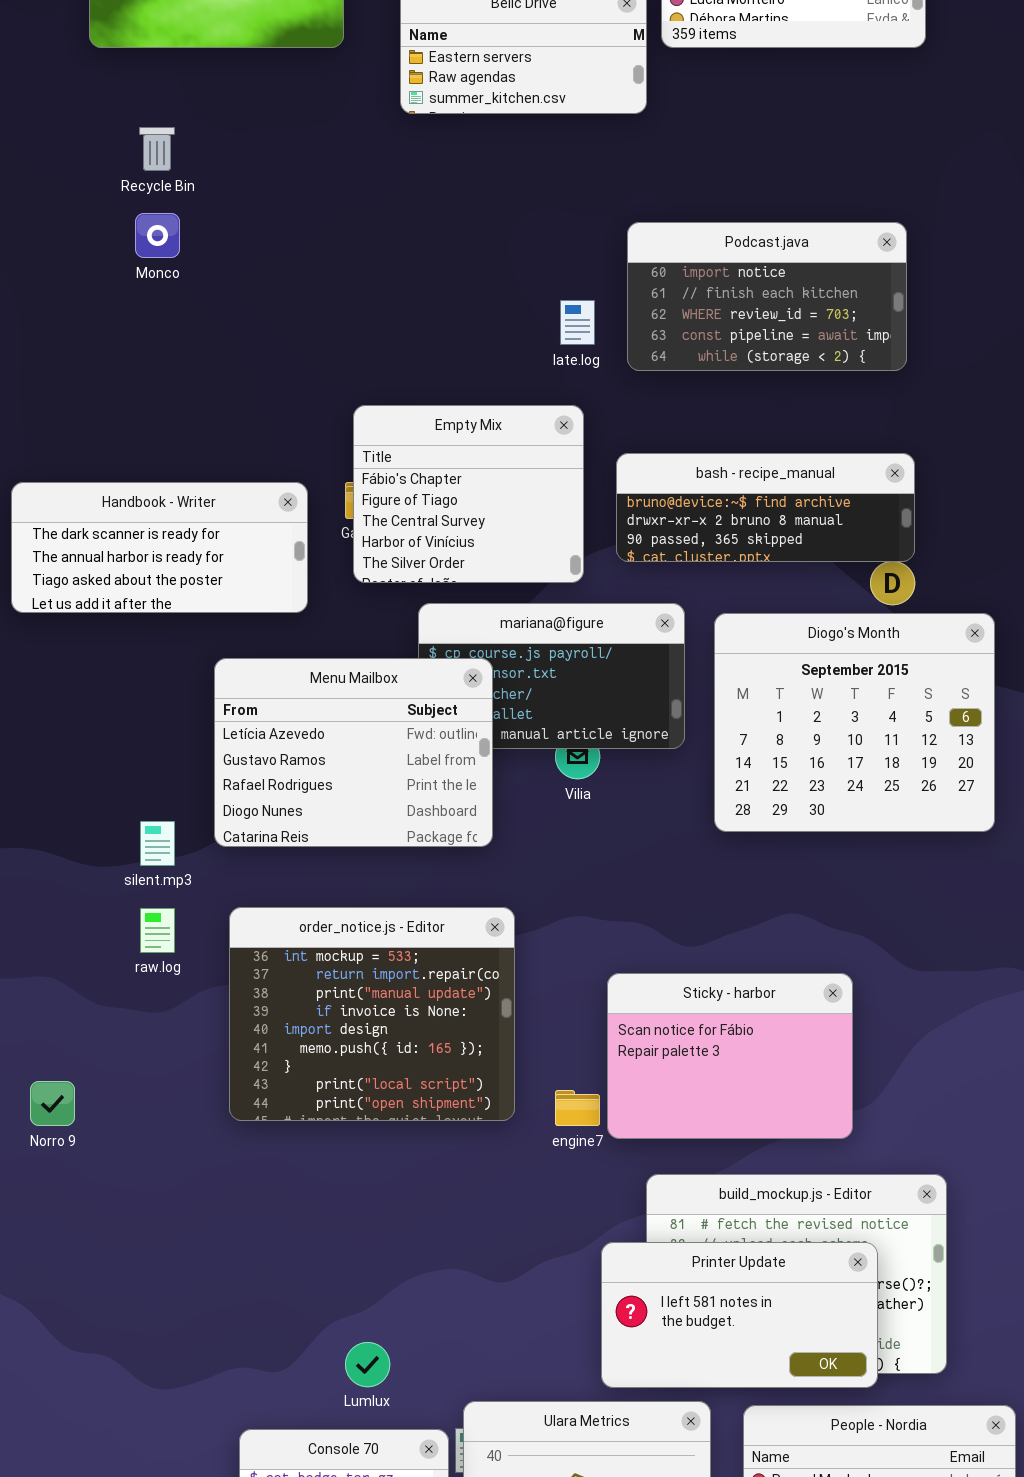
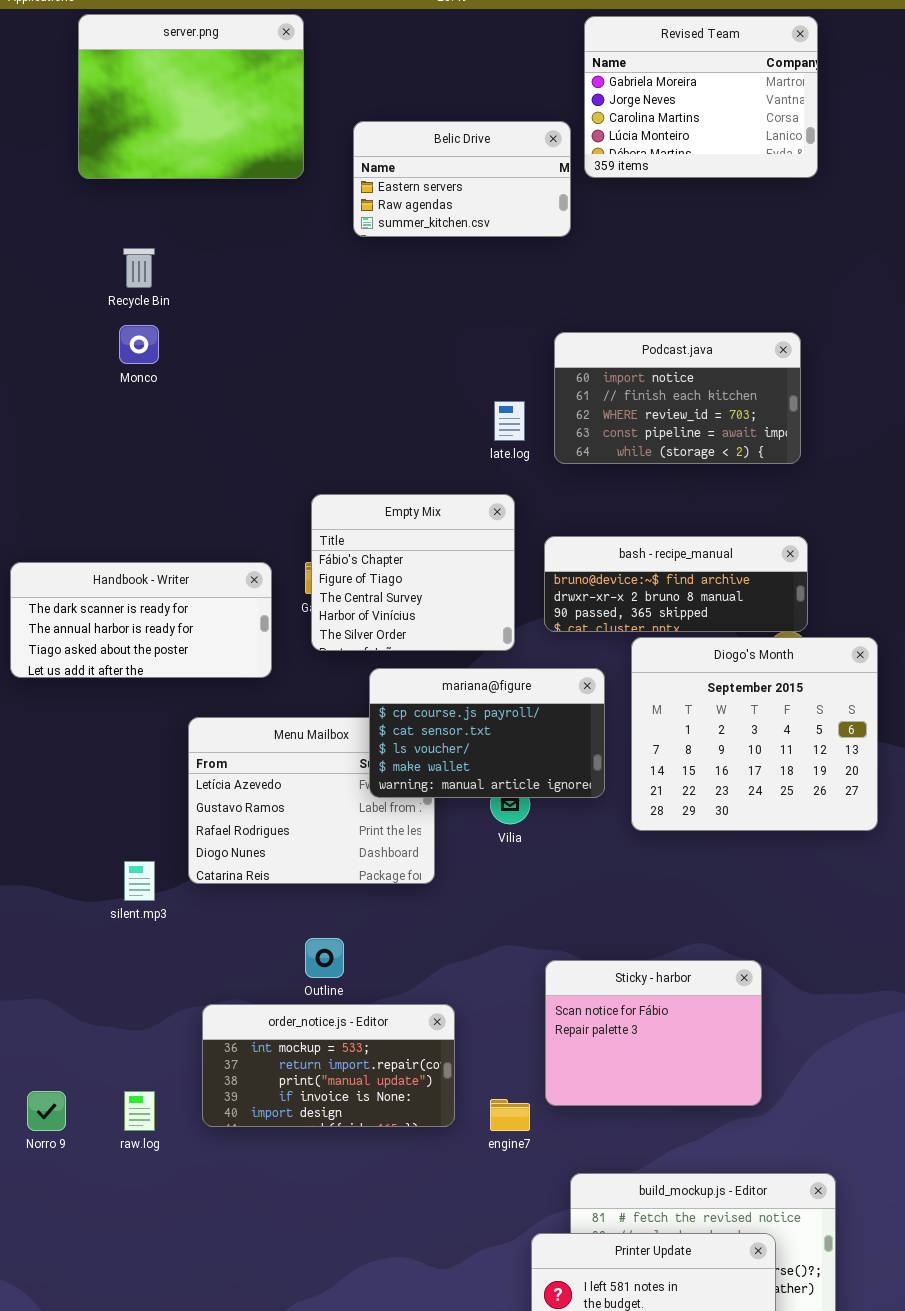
mariana@figure: [418,603,685,749] -> [369,668,605,798], raised
Diogo's Month: [714,613,995,832] -> [631,637,878,831], moved
order_notice.js - Editor: [229,907,515,1121] -> [202,1004,455,1127], resized
raw.log: [140,908,175,953] -> [124,1091,155,1131], moved
Sticky - harbor: [607,973,853,1139] -> [545,960,762,1106], moved

